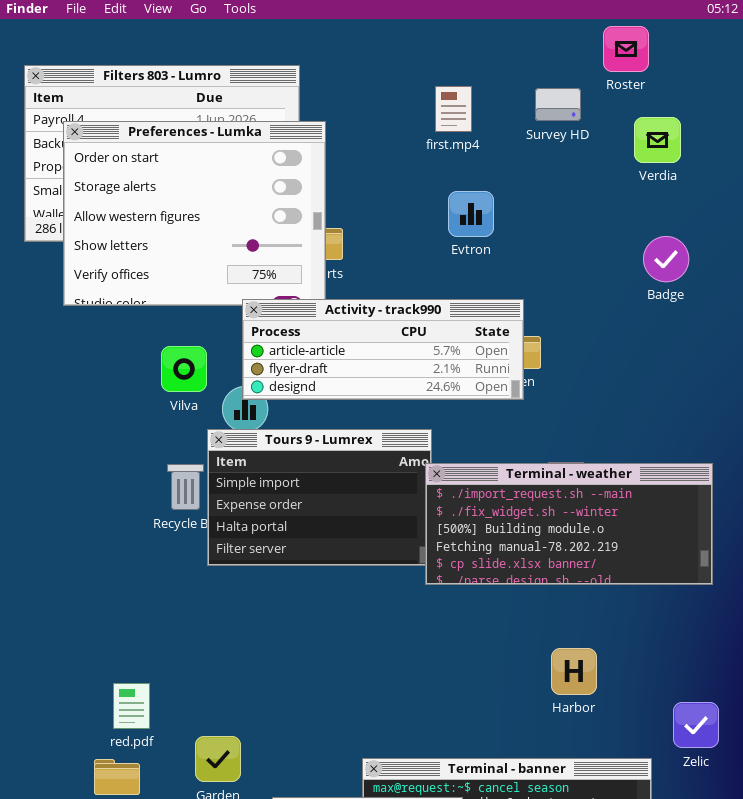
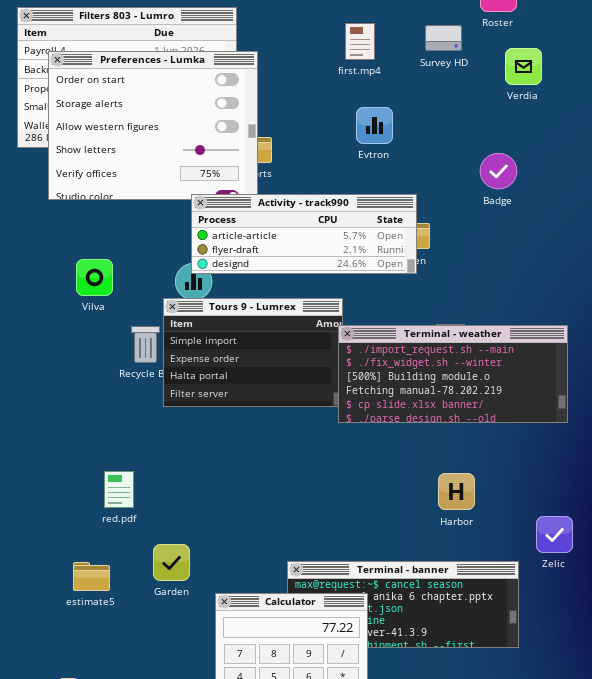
Badge: [643,236,689,282] -> [480,153,517,189], moved
Vilva: [161,346,207,392] -> [76,259,113,296], moved
red.pdf: [113,683,150,729] -> [104,471,134,508], moved

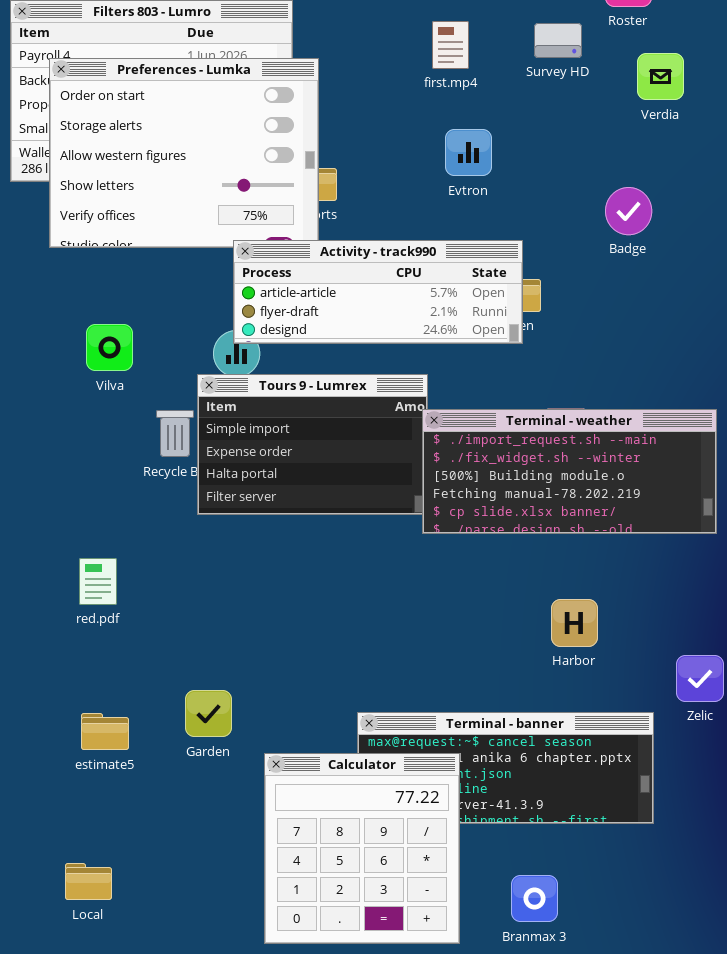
red.pdf: [104,471,134,508] -> [79,558,117,605], moved

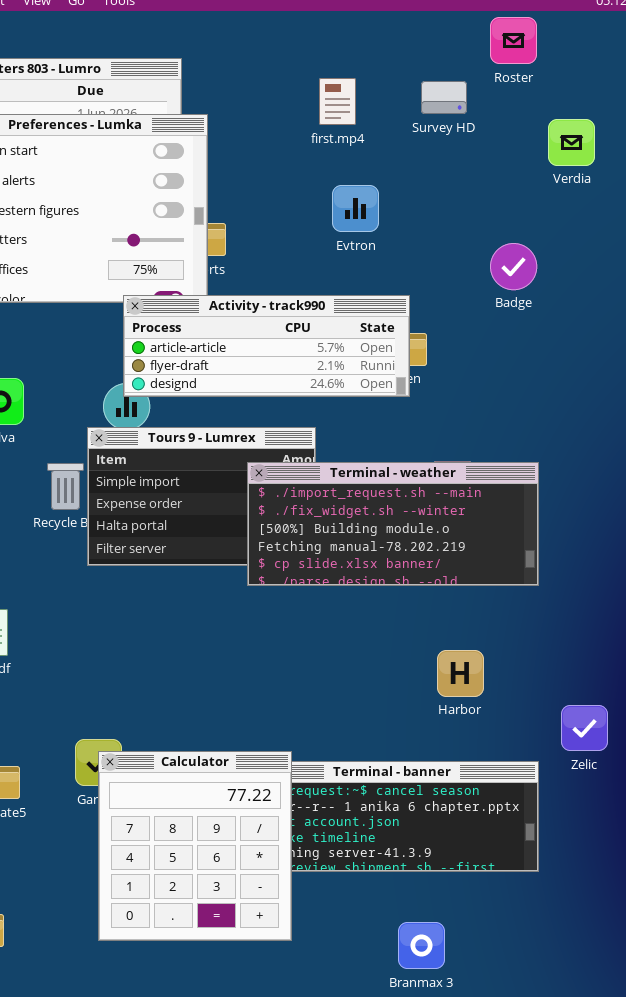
Verdia: [637,53,684,100] -> [548,119,595,166], moved
Terminal - weather: [422,409,717,534] -> [247,462,539,586], moved
Calculator: [264,753,460,944] -> [98,751,292,941], moved

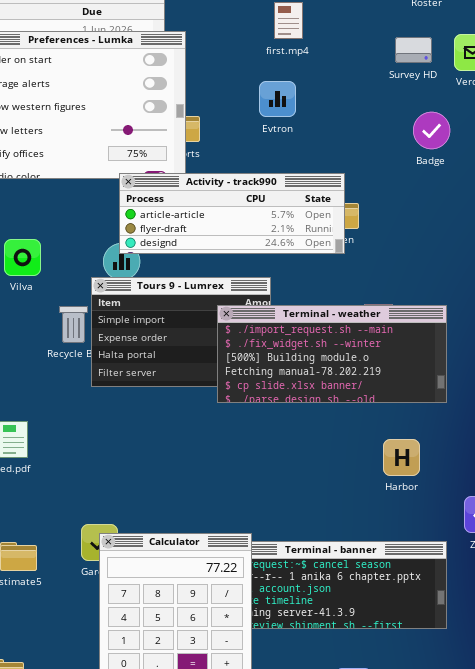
Survey HD: [421,81,467,114] -> [395,37,432,63], moved
Evtron: [332,185,379,232] -> [259,81,296,117], moved
Badge: [490,243,537,290] -> [413,112,450,149], moved
Harbor: [437,650,484,697] -> [383,439,420,476], moved

